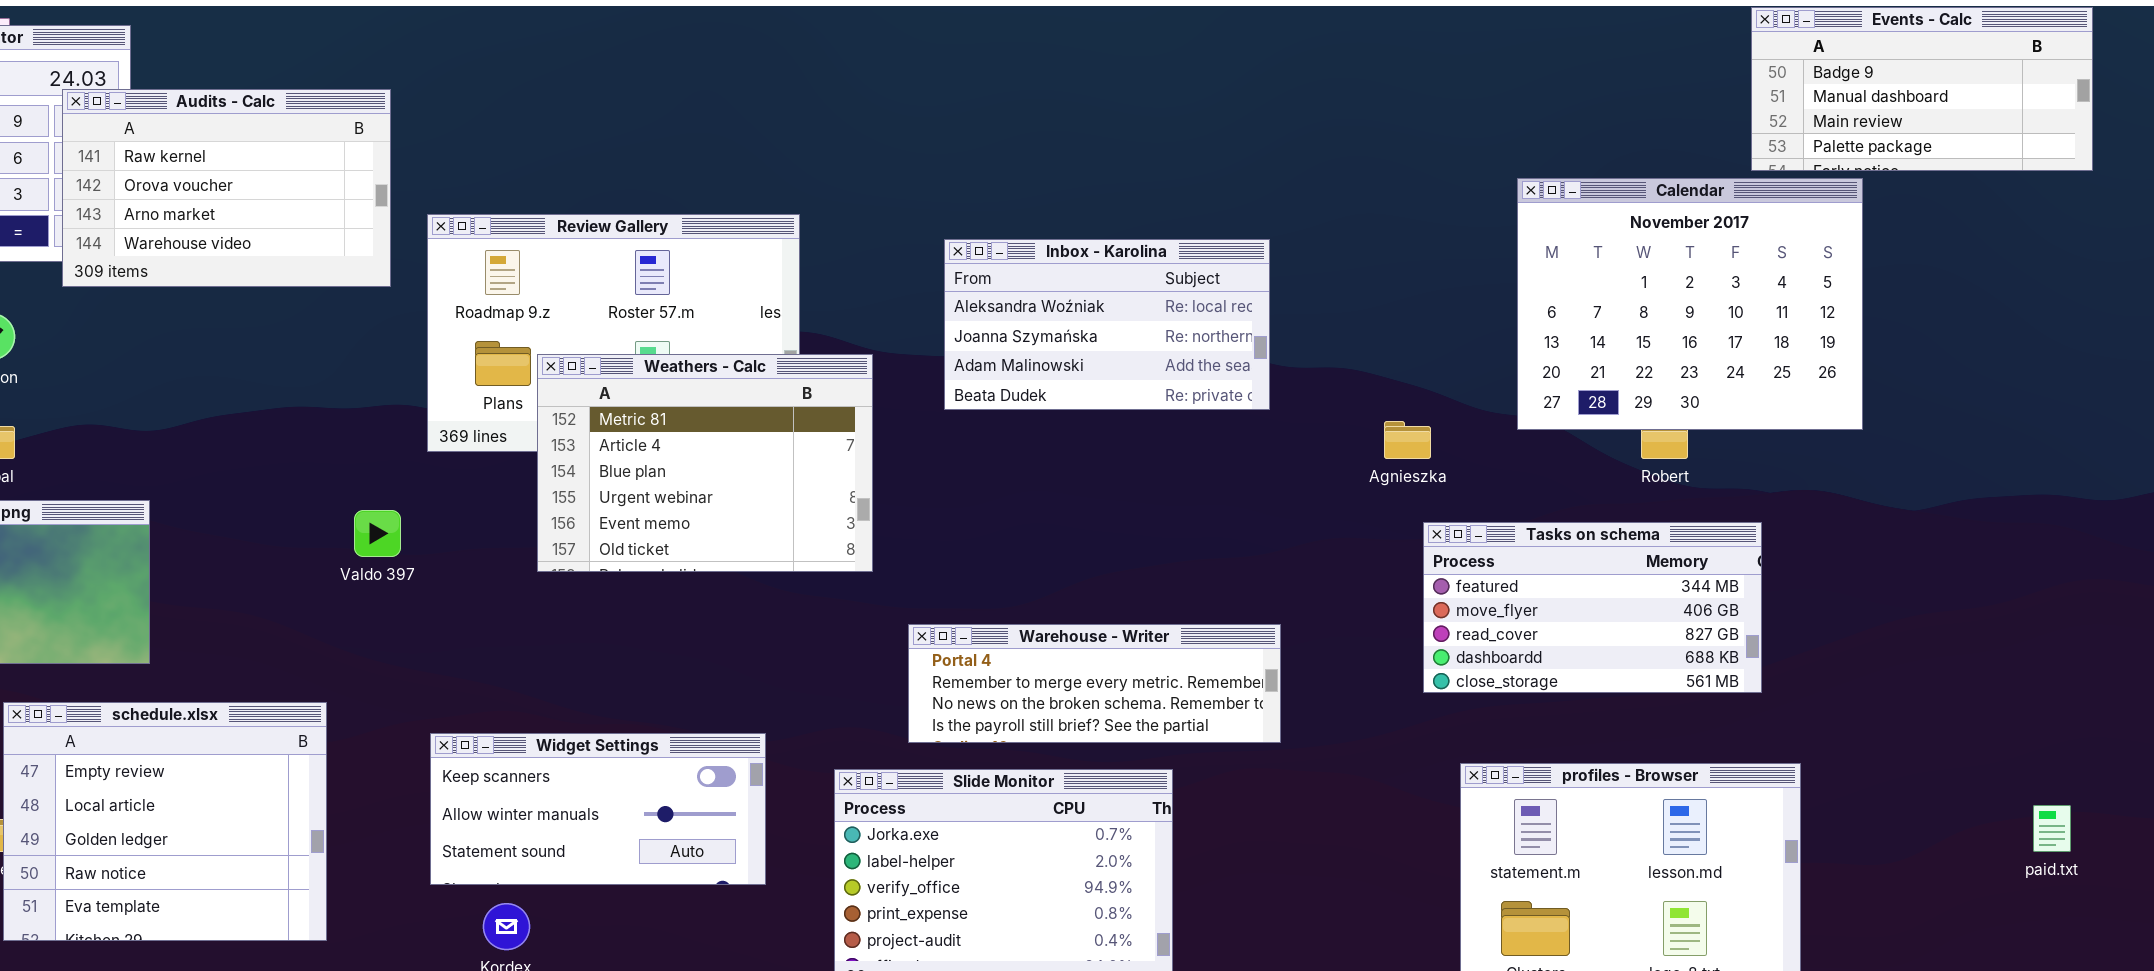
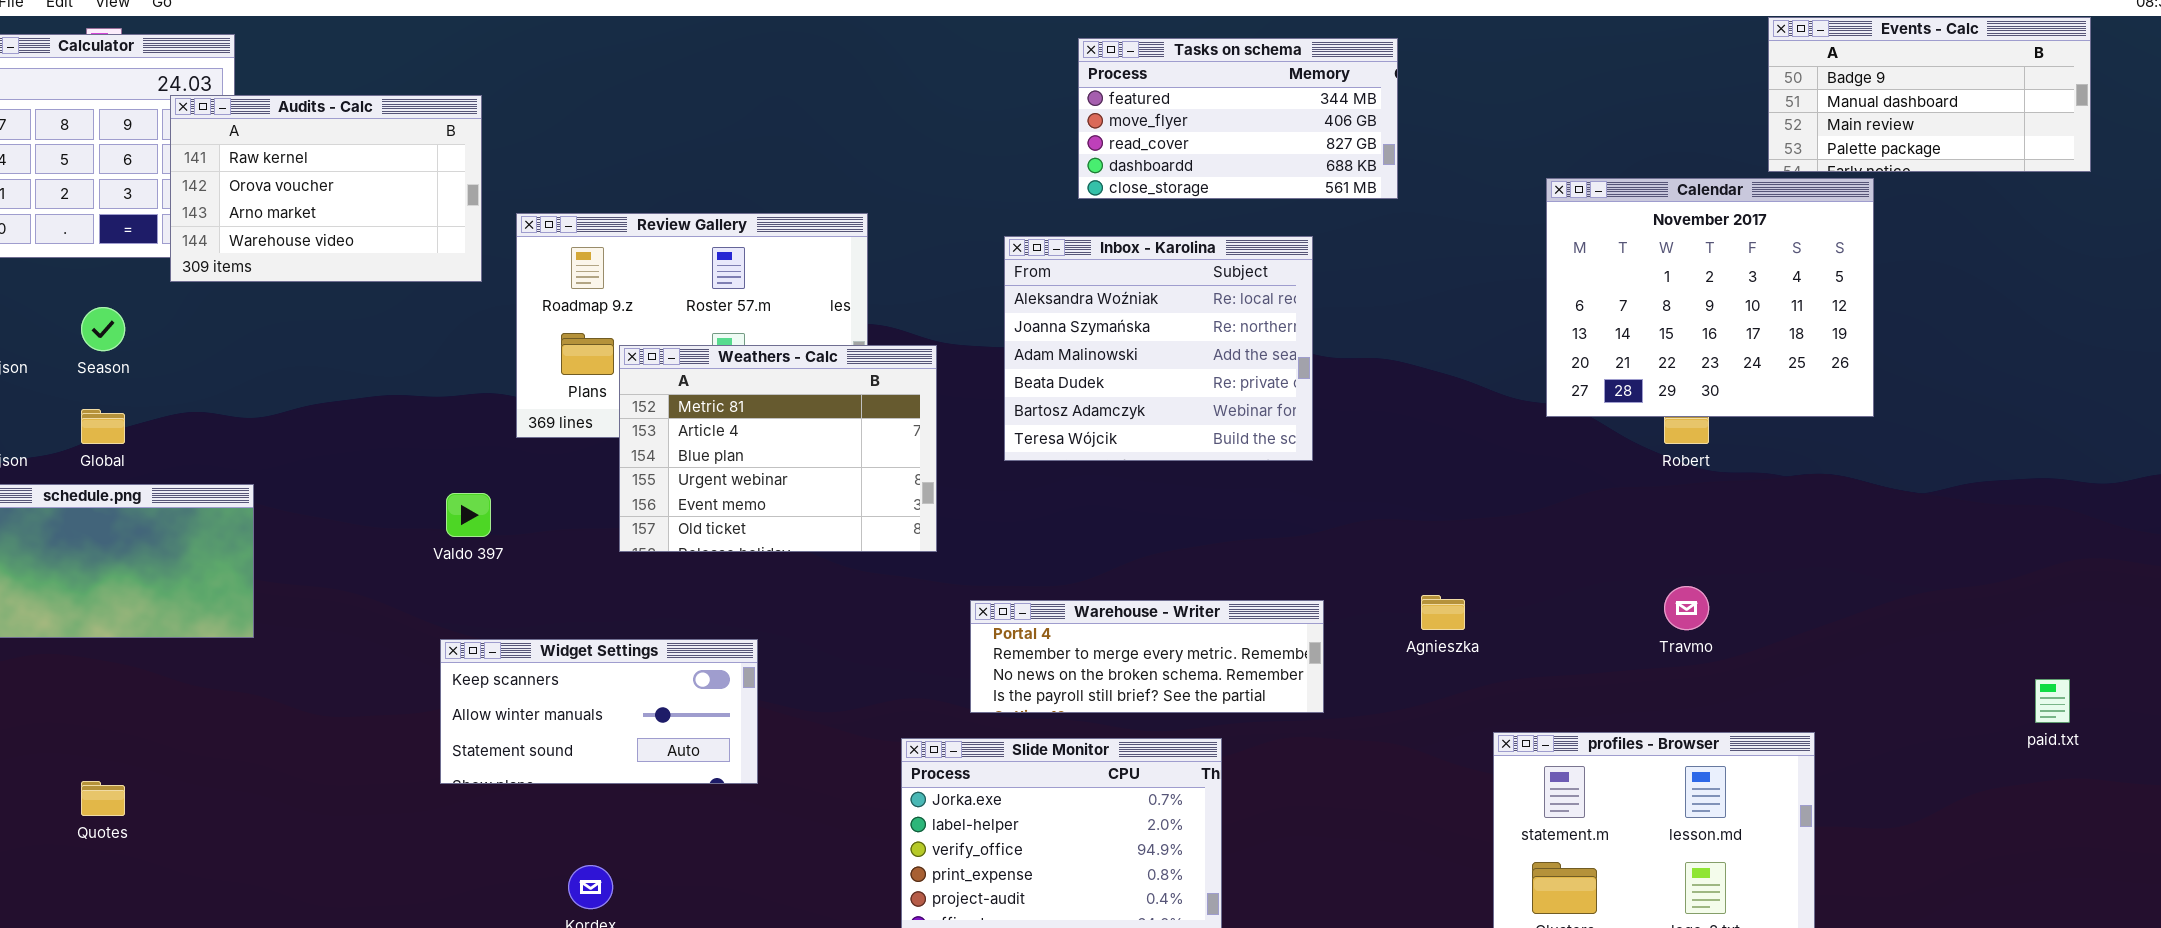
Inbox - Karolina: [944,239,1270,410] -> [1004,236,1313,461], resized
Agnieszka: [1384,421,1431,459] -> [1421,595,1465,630], moved
Tasks on schema: [1423,522,1762,693] -> [1078,38,1398,199], moved
schedule.xlsx: [3,702,327,941] -> none, closed
Widget Settings: [430,733,766,885] -> [440,639,758,784], moved
paid.txt: [2033,805,2071,852] -> [2035,679,2070,723], moved

